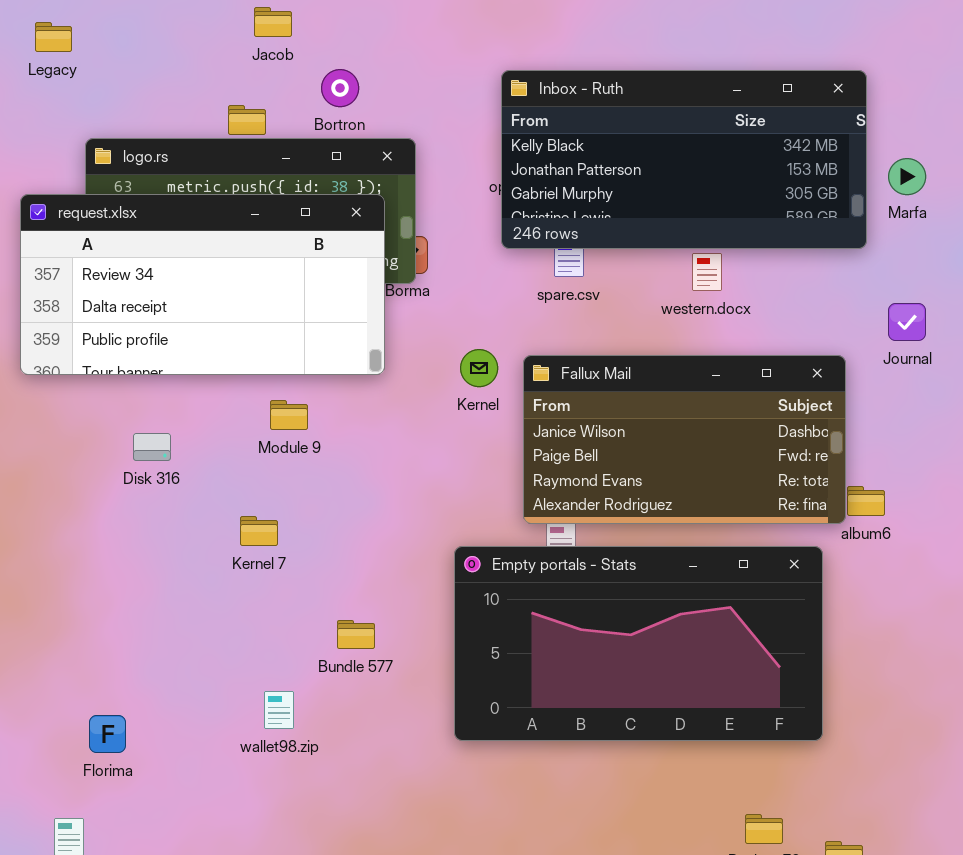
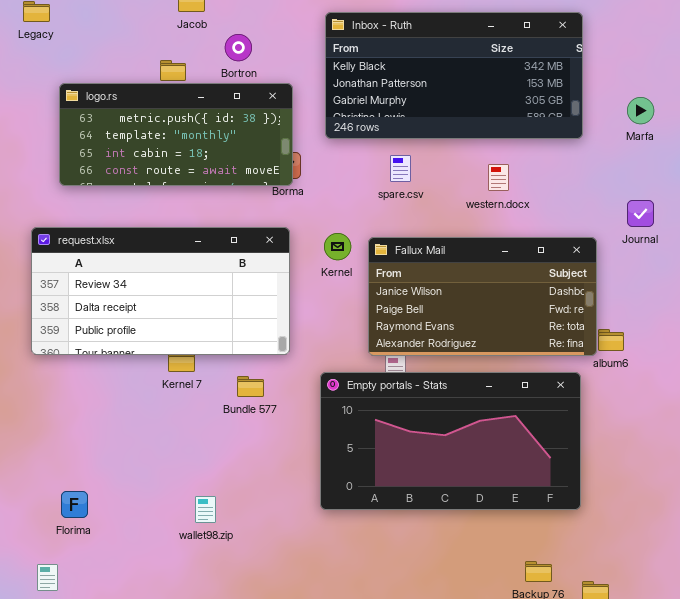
Inbox - Ruth: [501,70,867,249] -> [325,12,583,139], moved
request.xlsx: [20,194,385,375] -> [31,227,290,355], moved
Bundle 577: [337,620,375,649] -> [237,376,264,397], moved
wallet98.zip: [264,691,294,729] -> [195,496,216,523], moved

